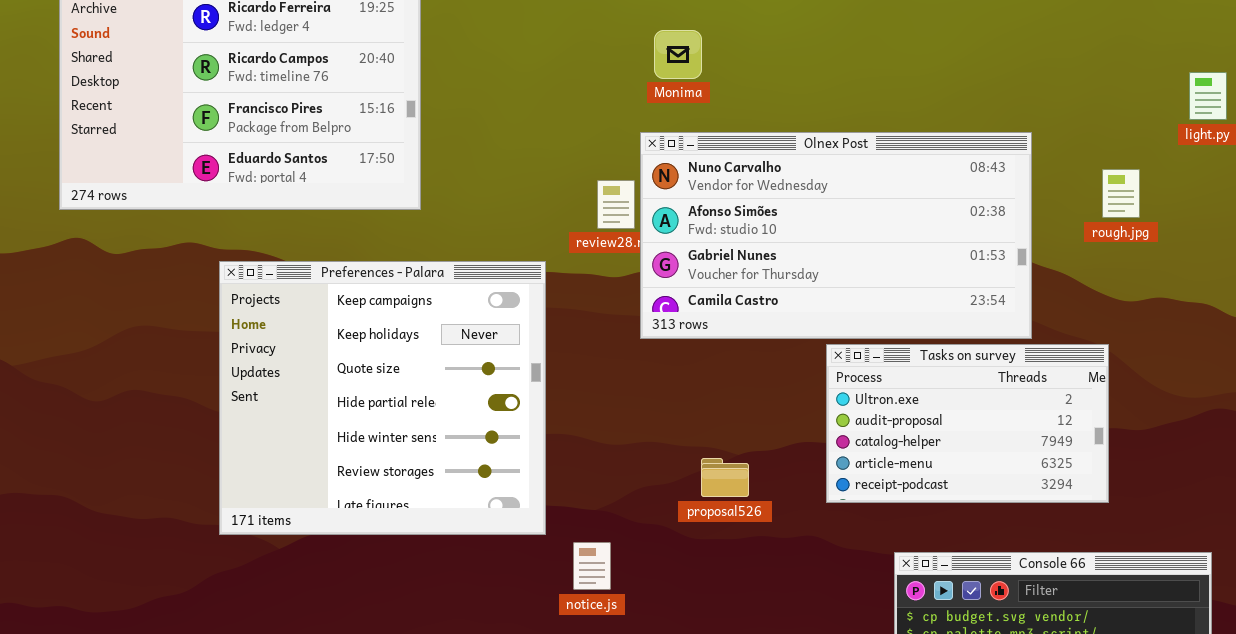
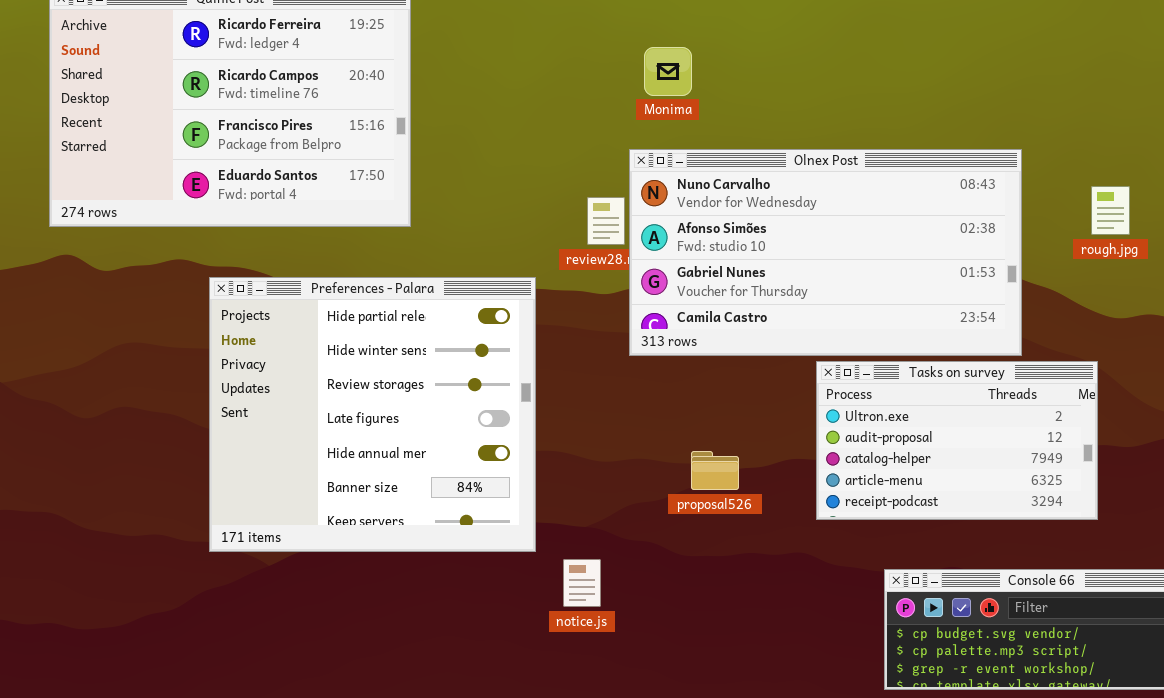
Preferences - Palara: [219,261,546,535] -> [209,277,536,552], scrolled down 3 rows
proposal526: [701,458,749,497] -> [691,451,739,490], moved

